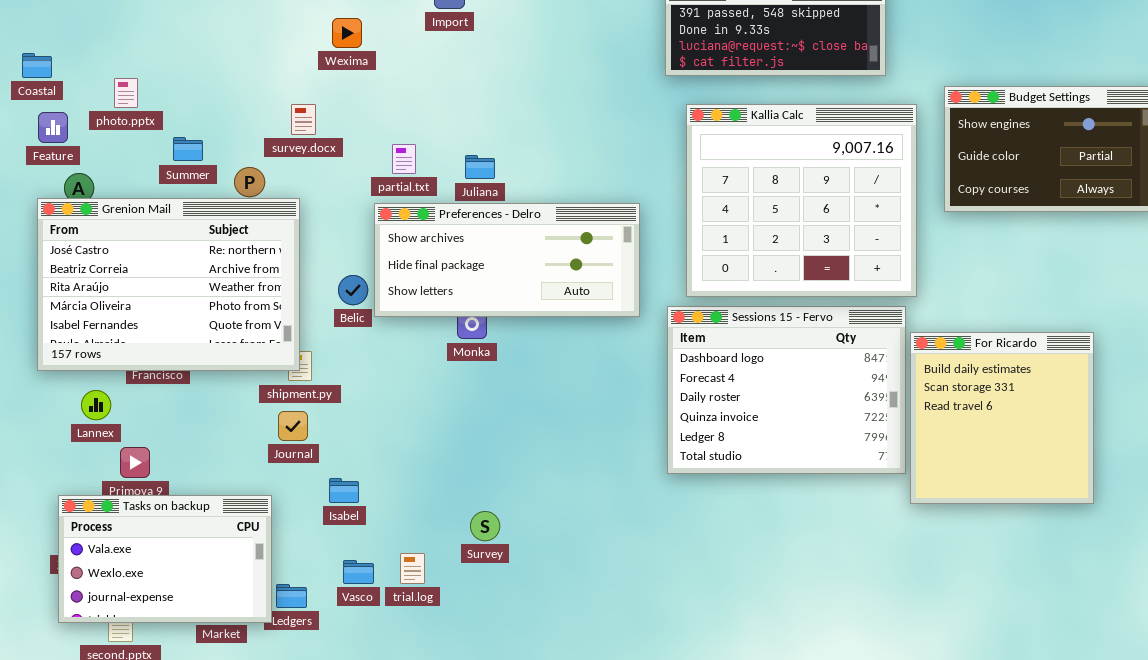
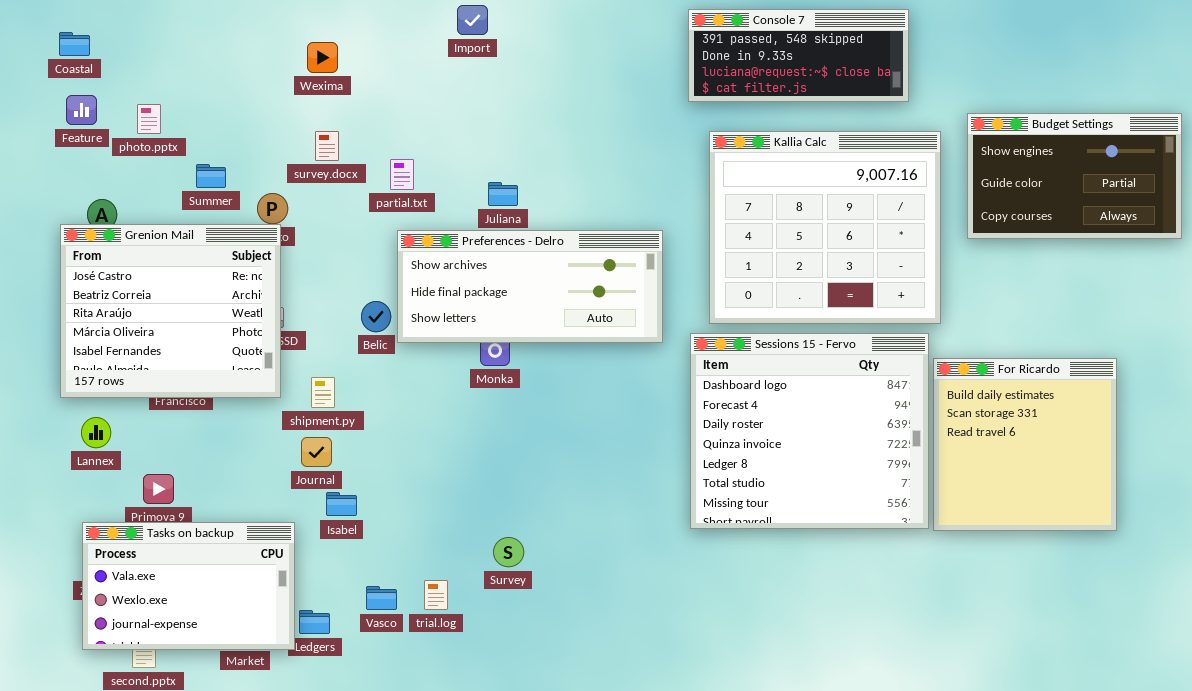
Wexima: [332,18,362,48] -> [307,42,338,73], moved
Coastal: [22,53,52,78] -> [59,32,90,56], moved
Feature: [38,112,68,143] -> [66,95,97,125], moved
partial.txt: [392,144,416,174] -> [390,159,414,190], moved
Grenion Mail: [37,198,300,371] -> [60,224,281,398], resized
Sessions 15 - Fervo: [667,306,906,474] -> [690,333,929,529], resized
Lannex: [81,390,111,420] -> [81,417,111,448], moved
Isabel: [329,478,359,503] -> [326,492,357,516], moved

